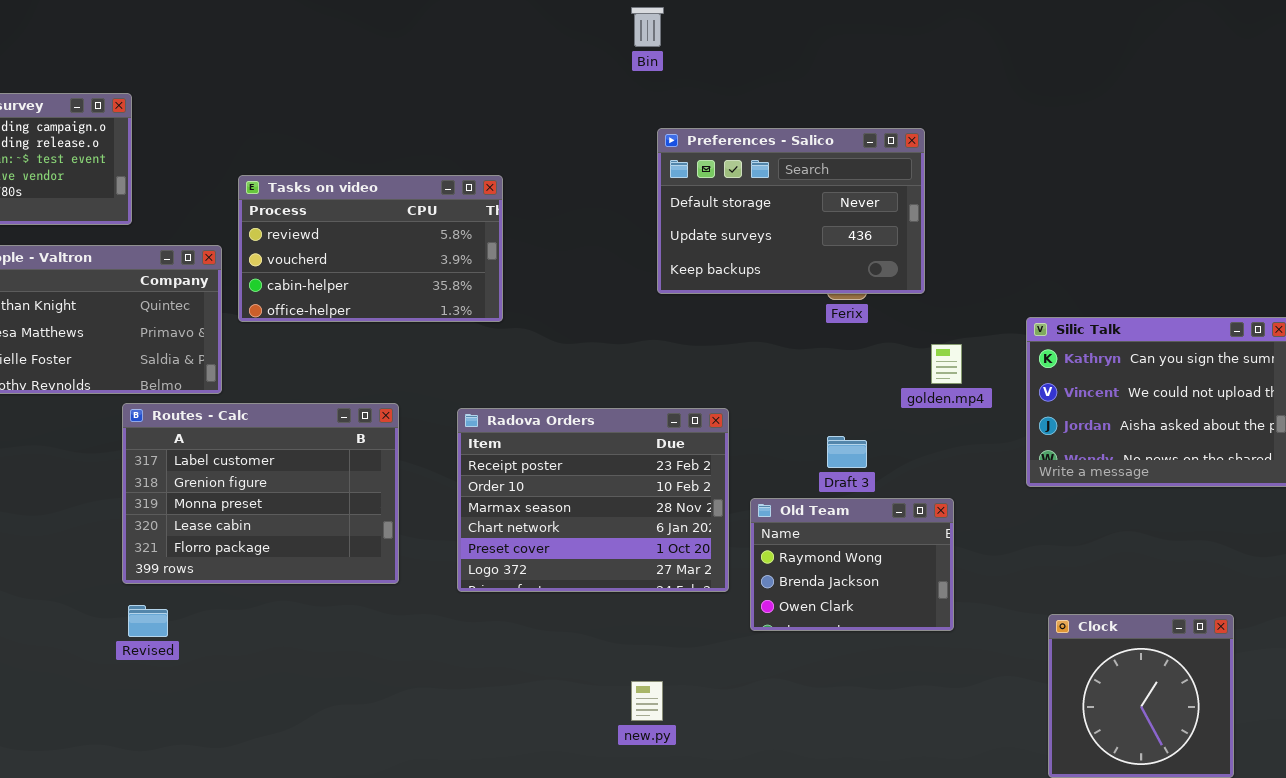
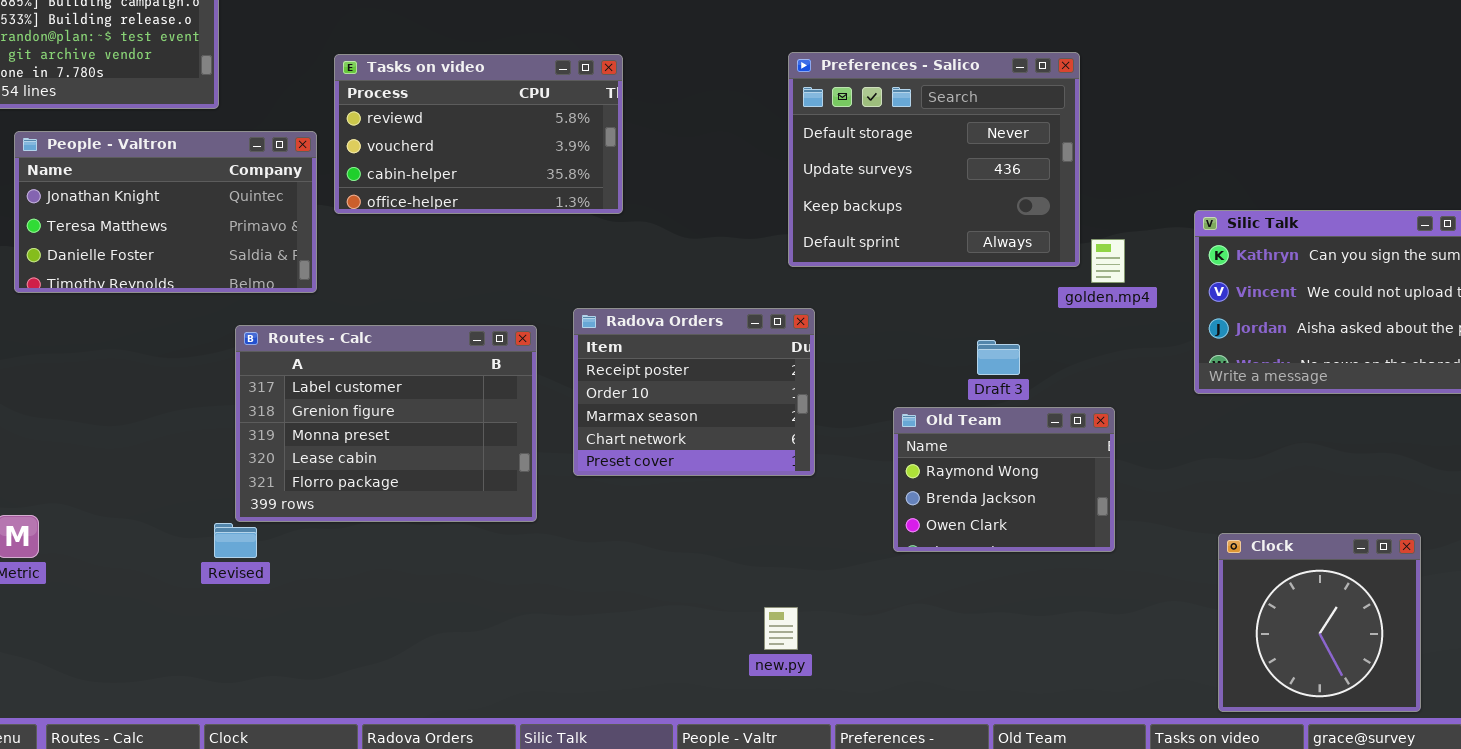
Preferences - Salico: [657,128,925,294] -> [788,52,1080,267], moved, resized
Routes - Calc: [122,403,399,584] -> [235,325,537,522], moved
Radova Orders: [457,408,729,592] -> [573,308,815,476], resized

